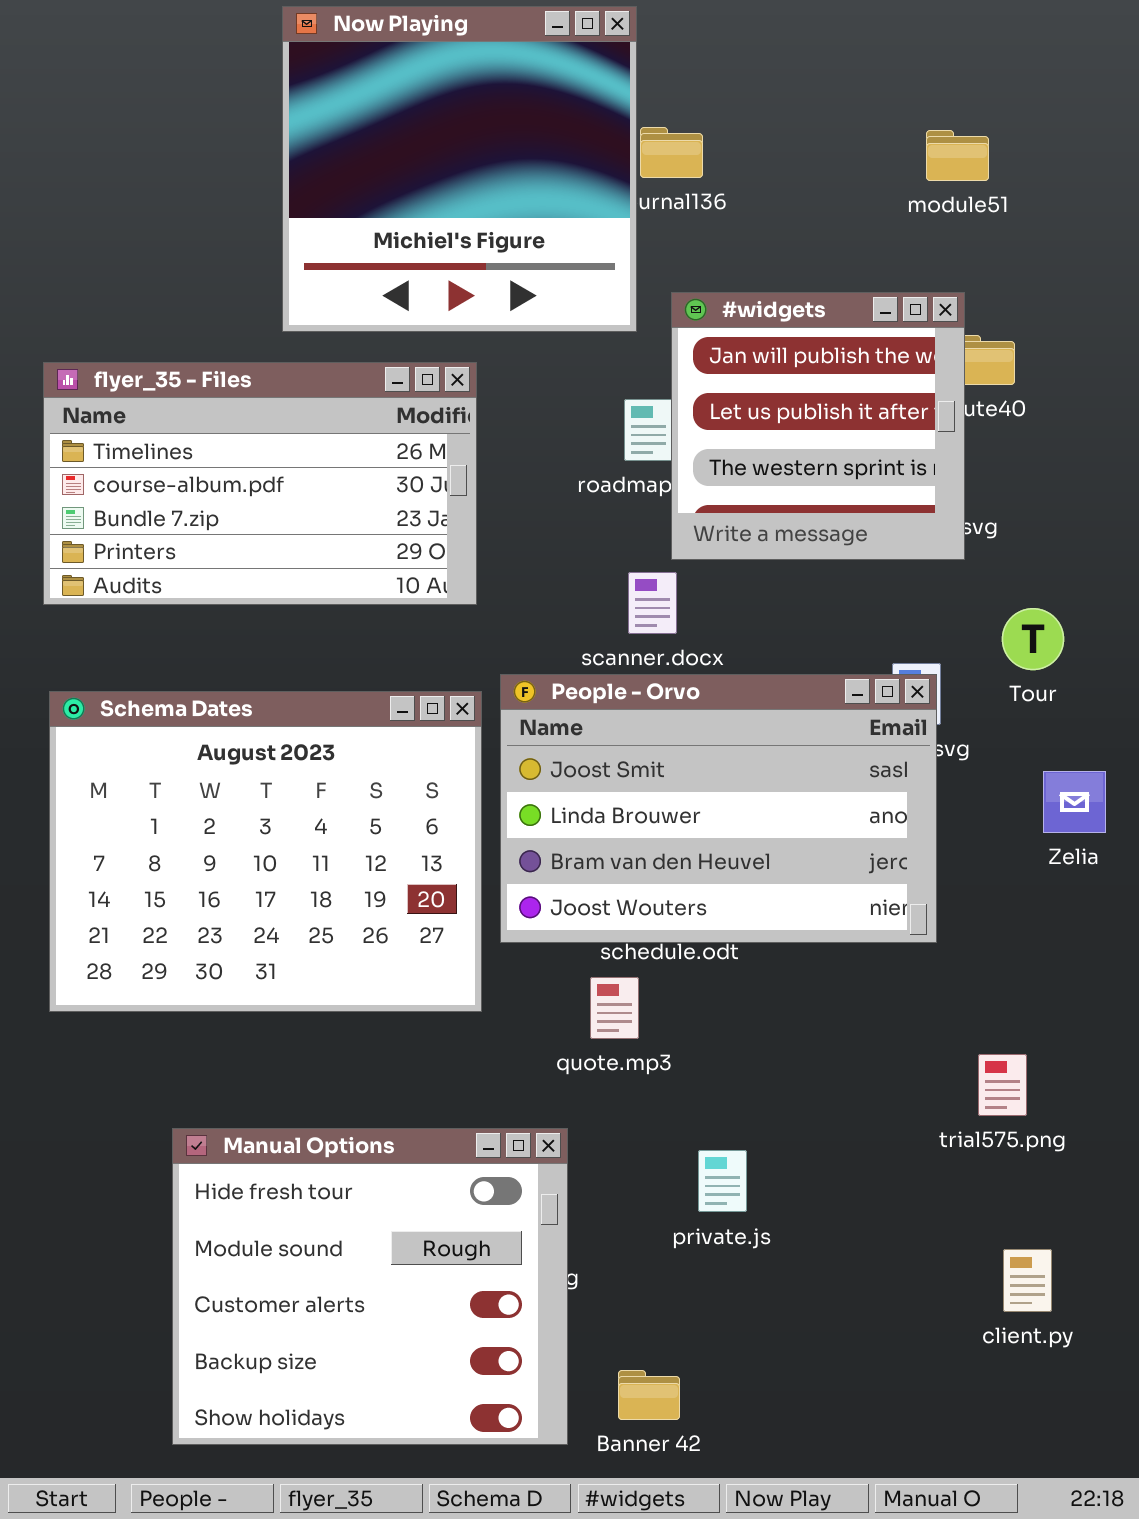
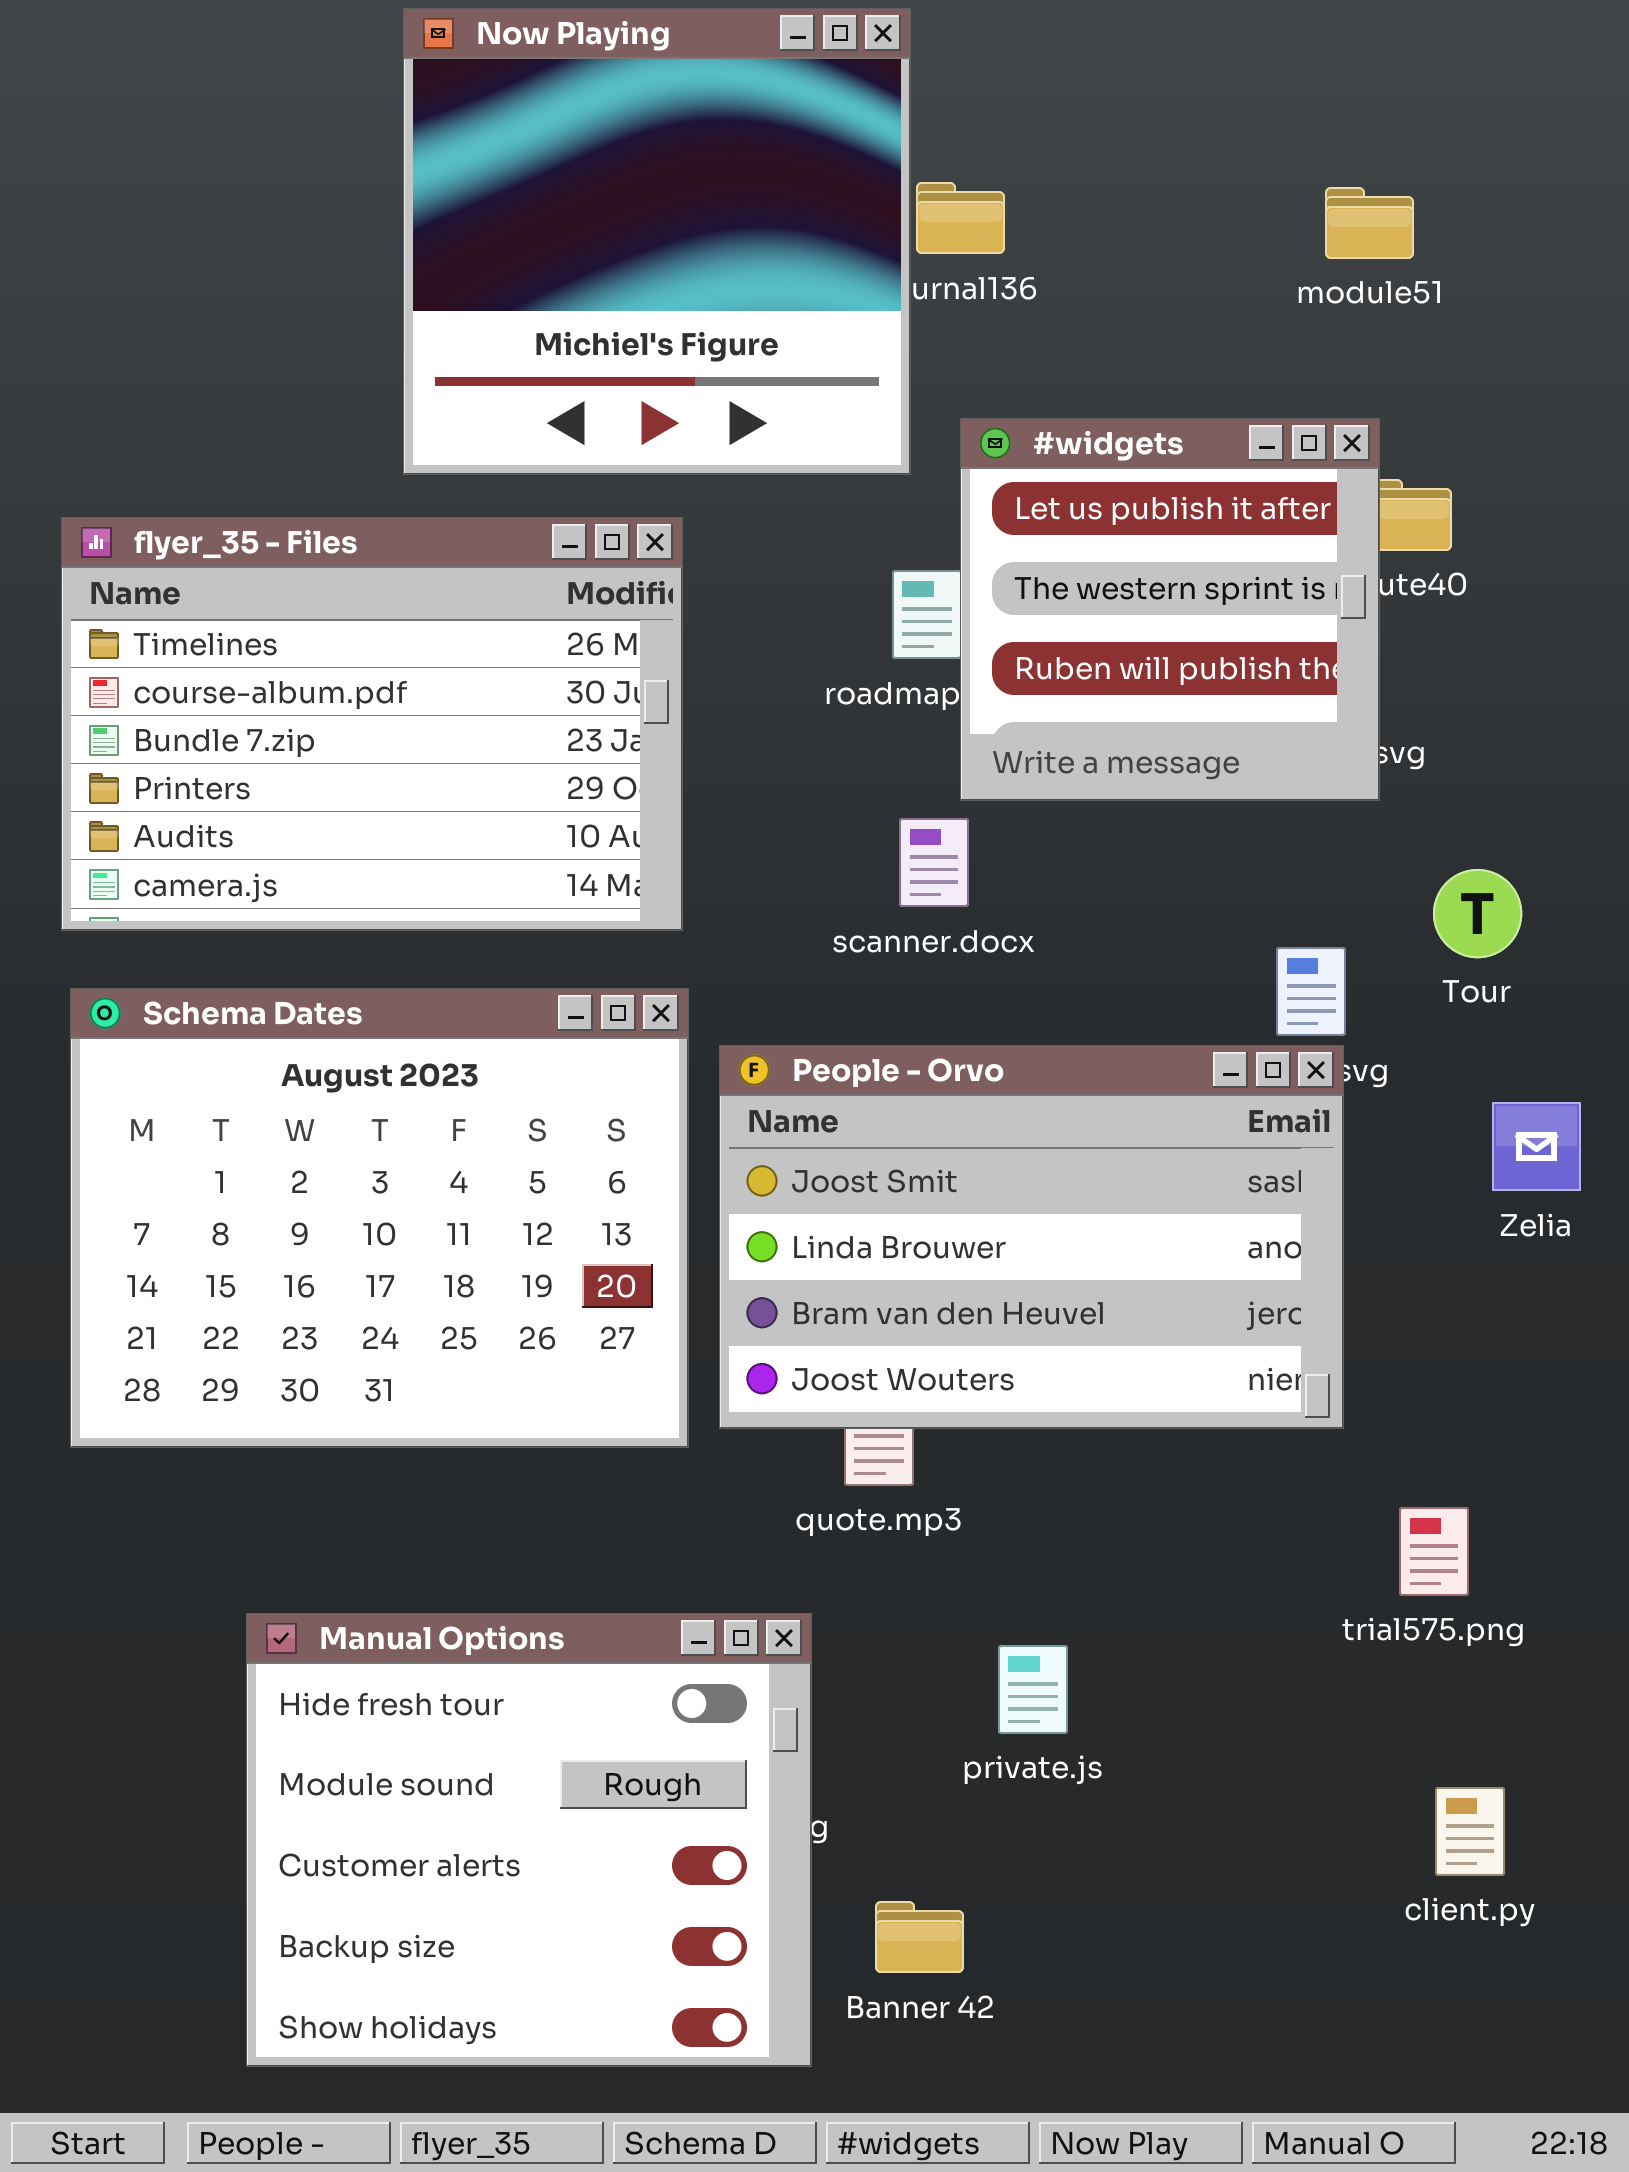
#widgets: [671,292,965,560] -> [960,418,1380,801], scrolled down 1 row
flyer_35 - Files: [43,362,477,605] -> [61,517,683,931], resized
People - Orvo: [500,674,937,943] -> [719,1045,1344,1429], moved
Banner 42: [618,1370,680,1420] -> [875,1901,964,1973], moved

